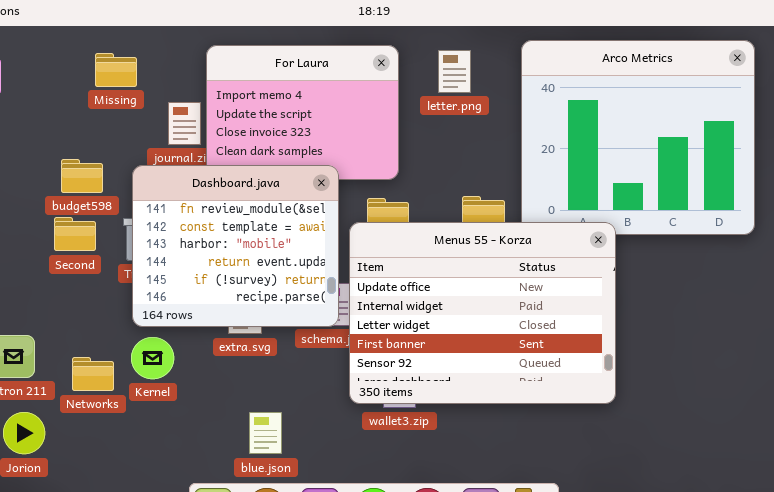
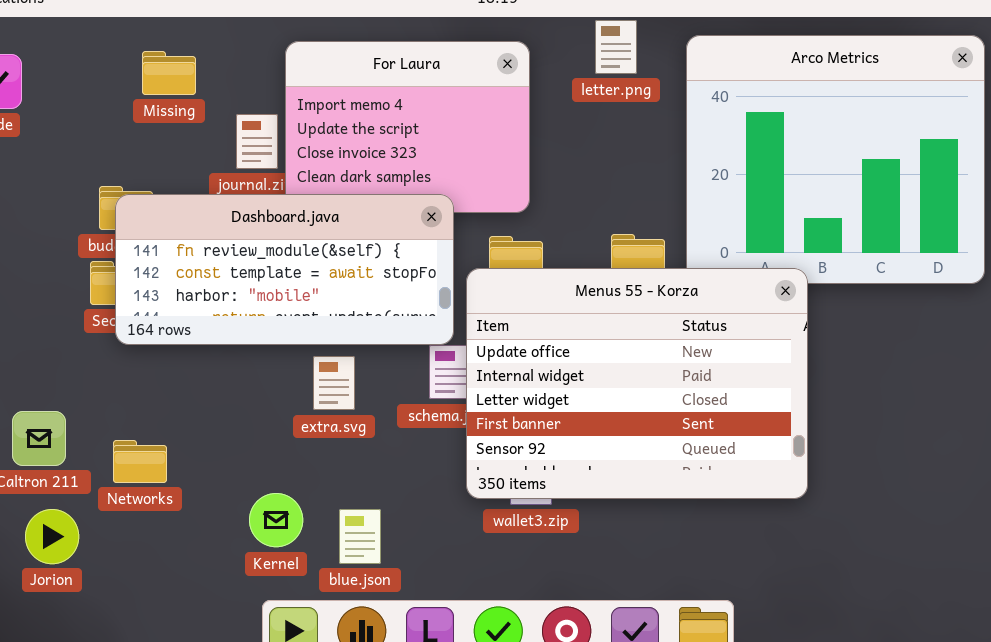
letter.png: [438,50,471,93] -> [595,20,637,74], moved
Dashboard.java: [132,165,339,327] -> [115,194,454,345], resized
Kernel: [131,337,174,379] -> [249,493,303,547], moved

